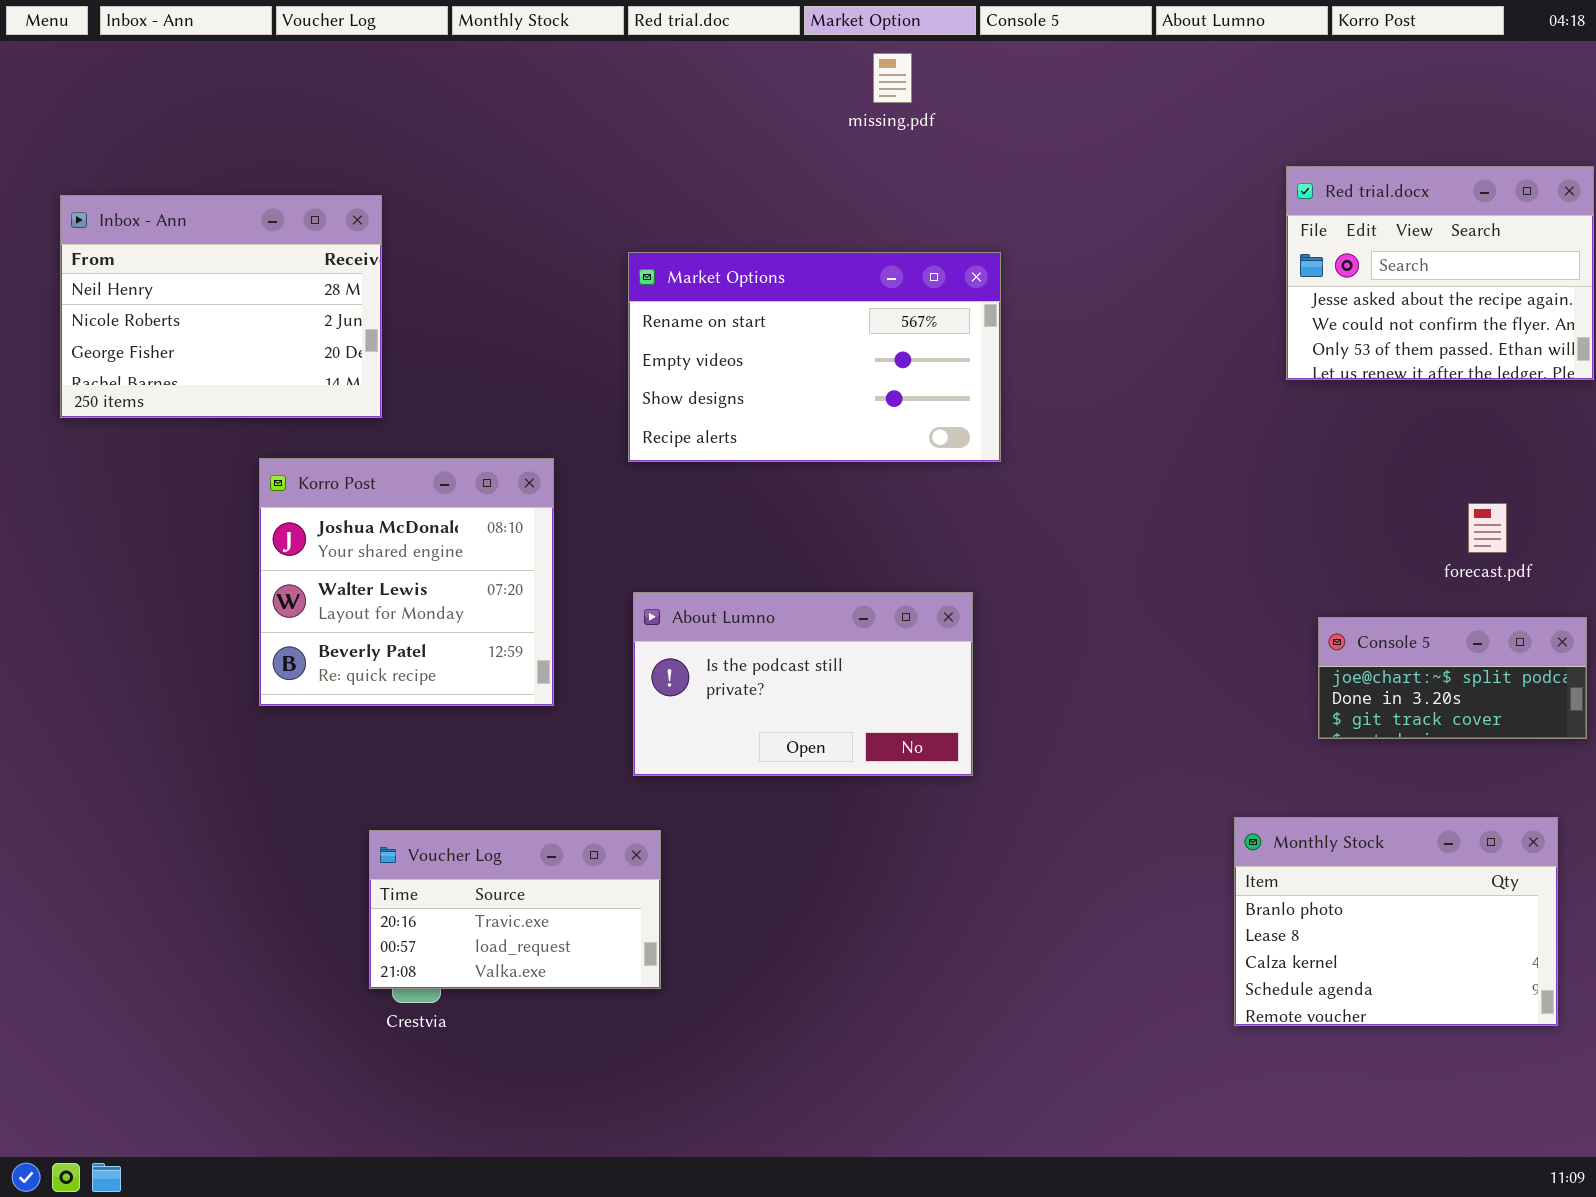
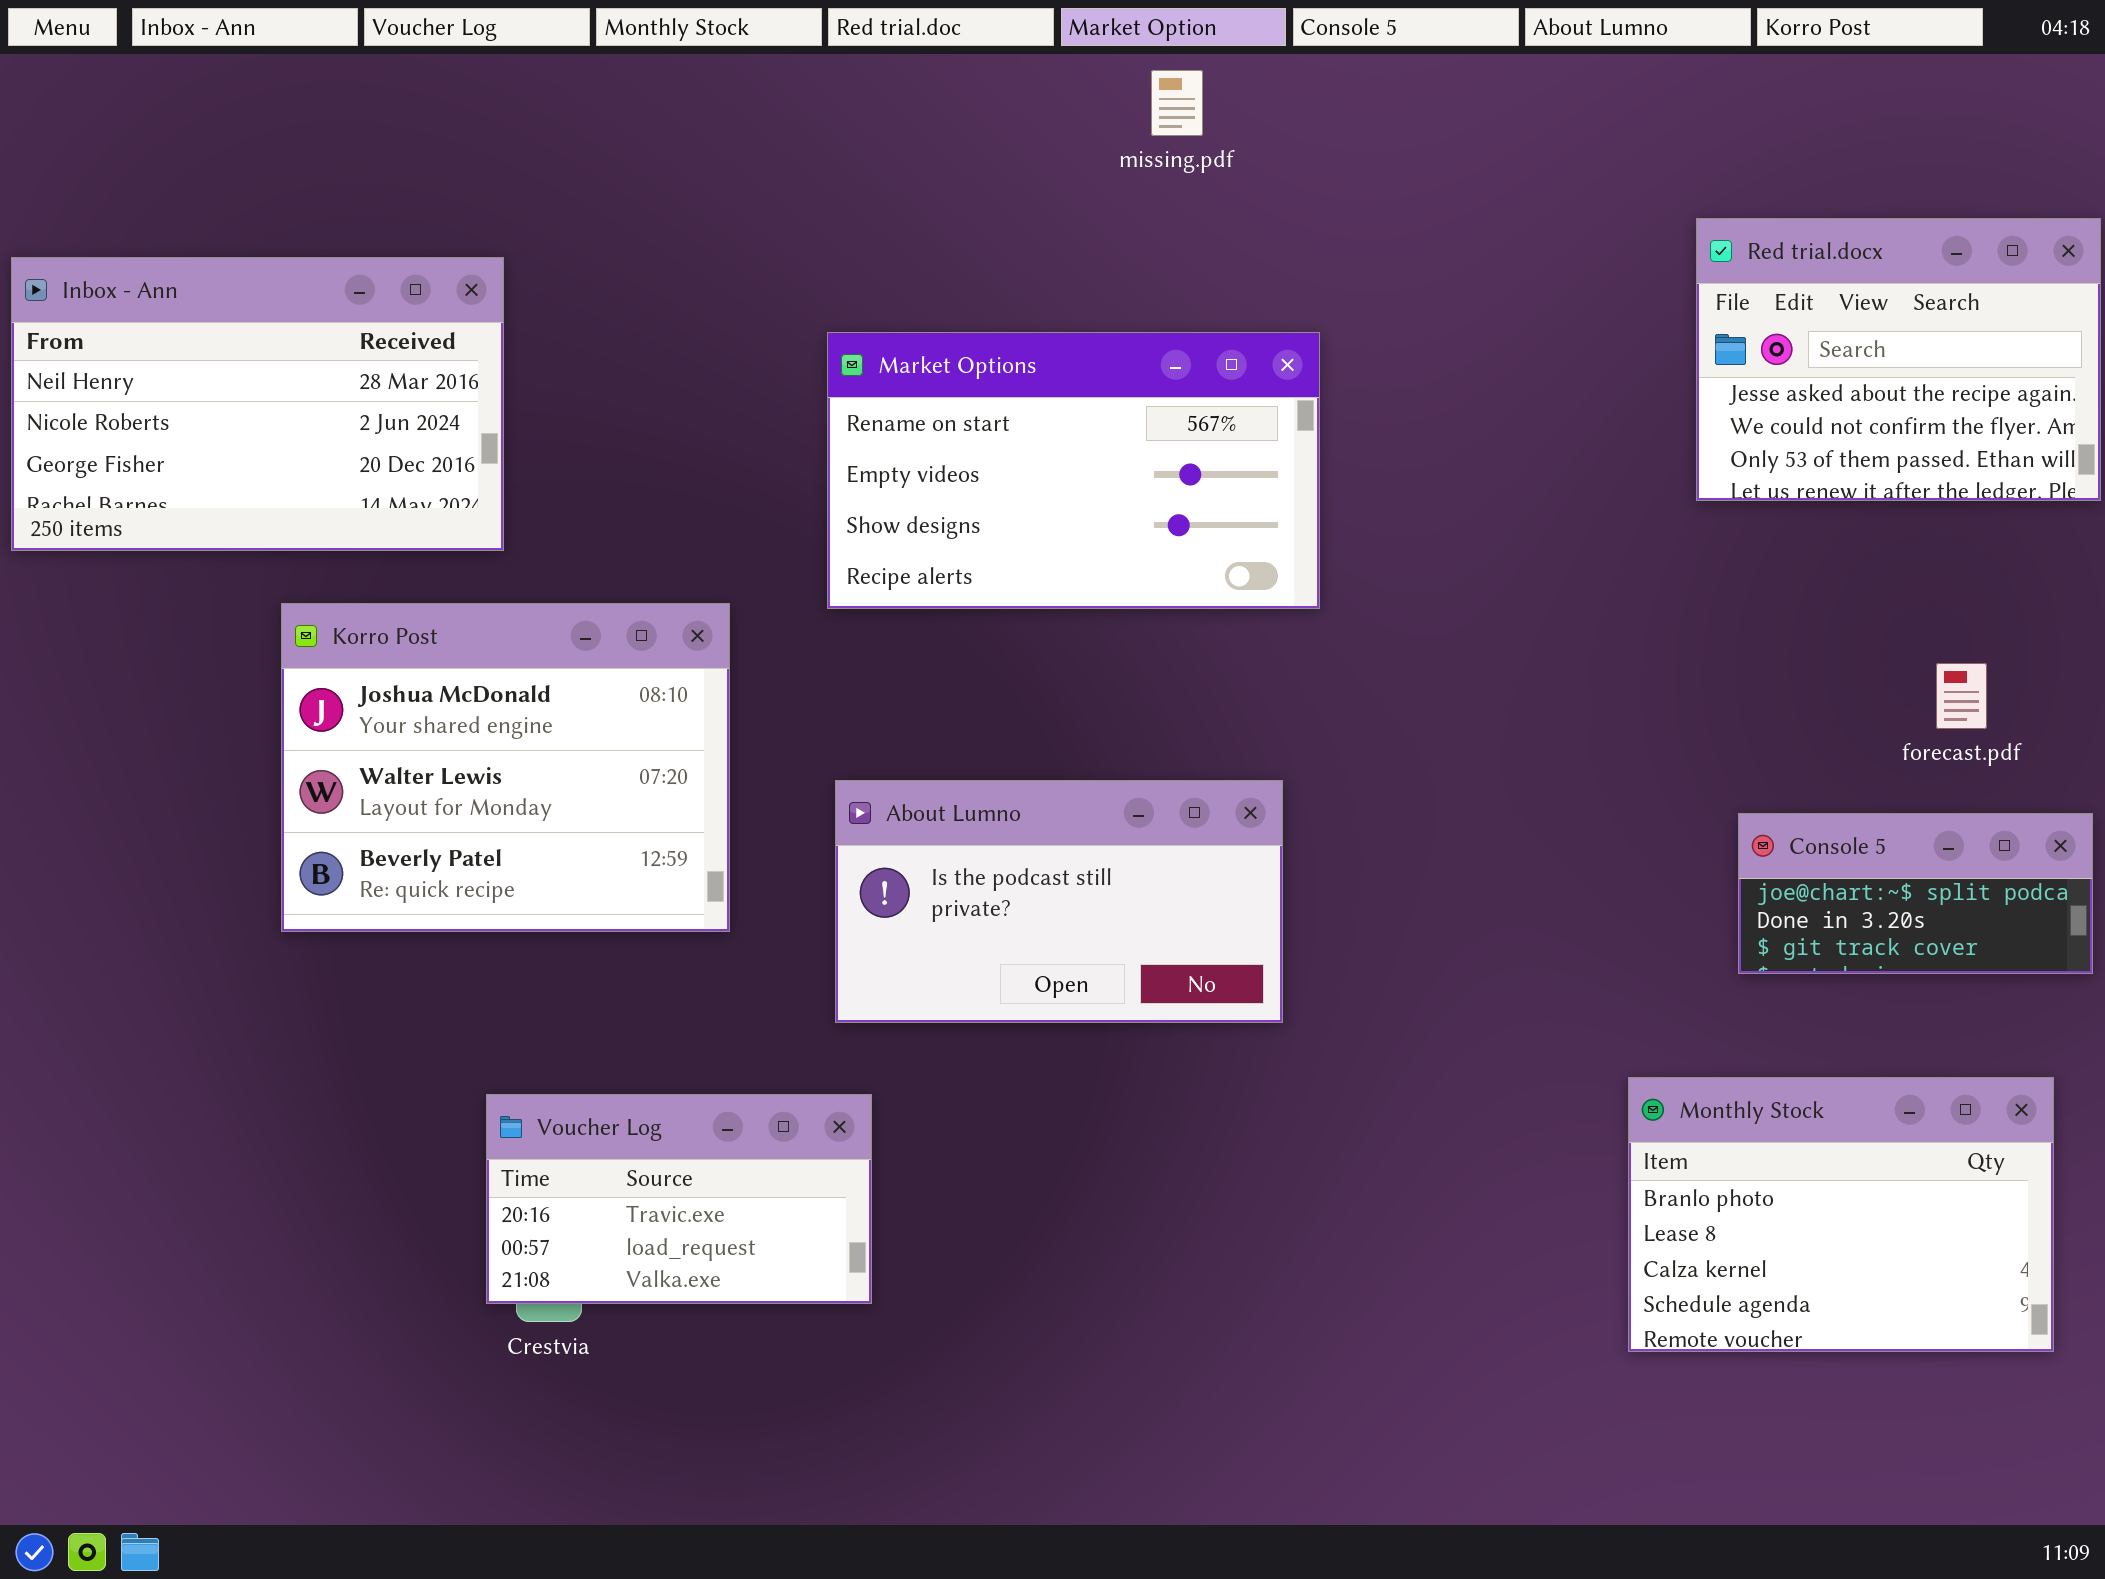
Inbox - Ann: [60,195,382,418] -> [11,257,504,551], resized
Korro Post: [259,458,554,706] -> [281,603,730,932], resized

